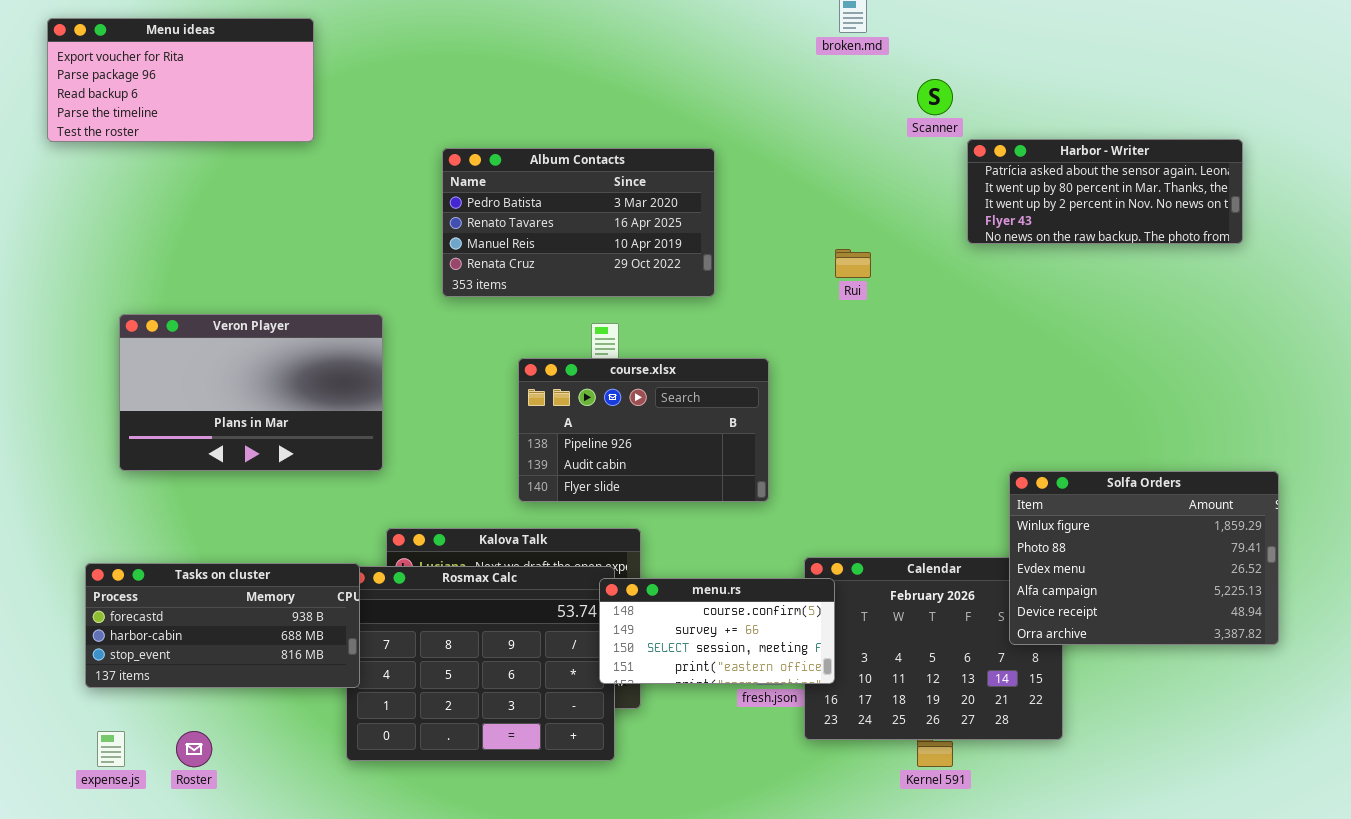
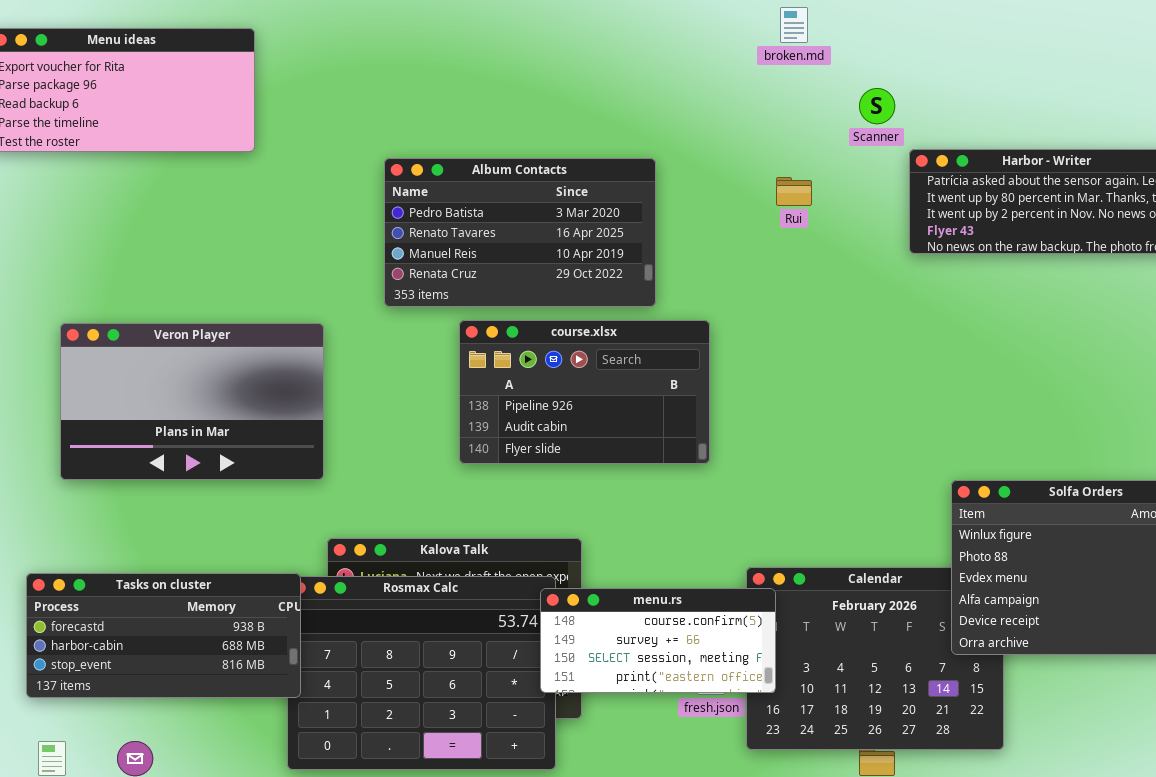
Rui: [835,249,871,278] -> [776,177,812,206], moved
course.xlsx: [518,358,769,502] -> [459,320,710,464], moved

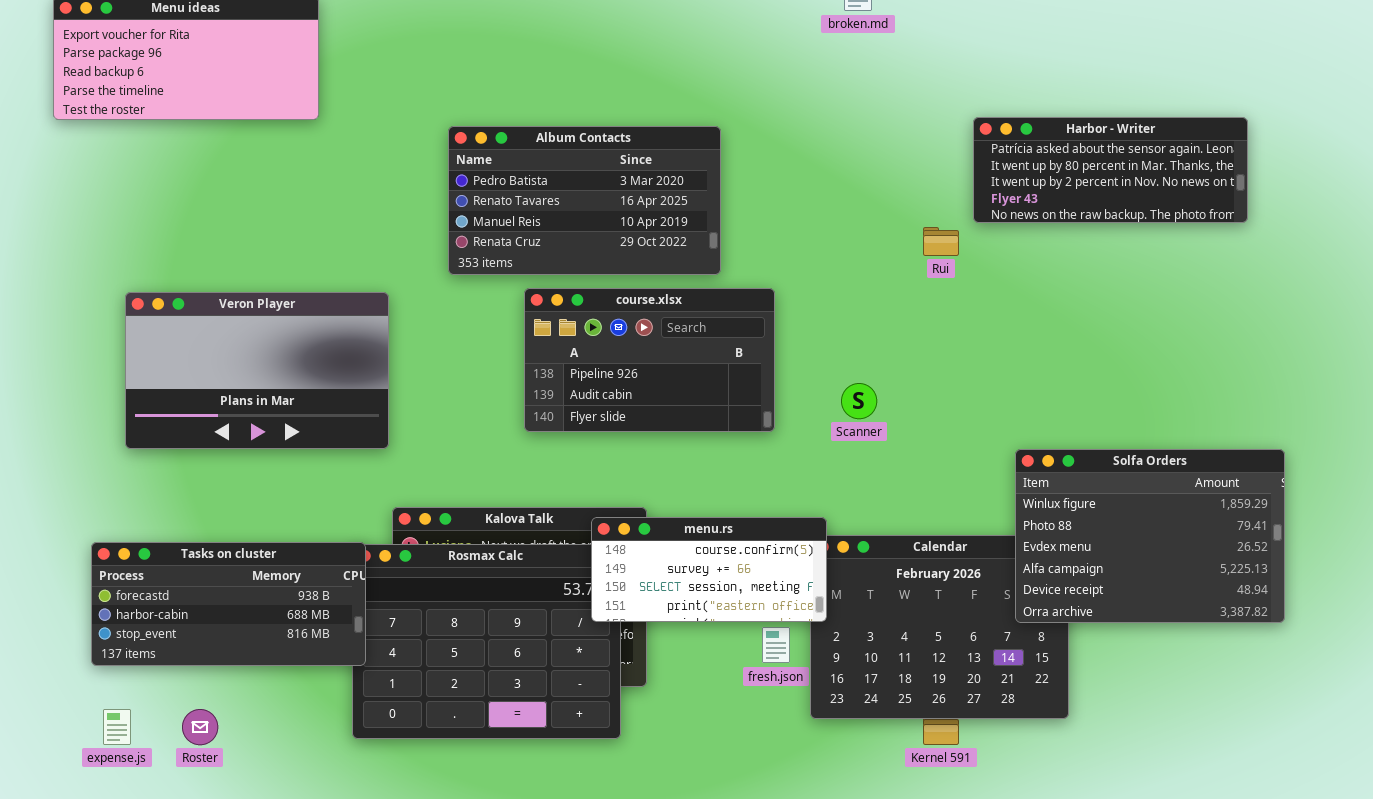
Scanner: [859,88,895,124] -> [841,383,877,419], moved
Rui: [776,177,812,206] -> [923,227,959,256], moved
menu.rs: [540,588,776,693] -> [591,517,827,622], moved

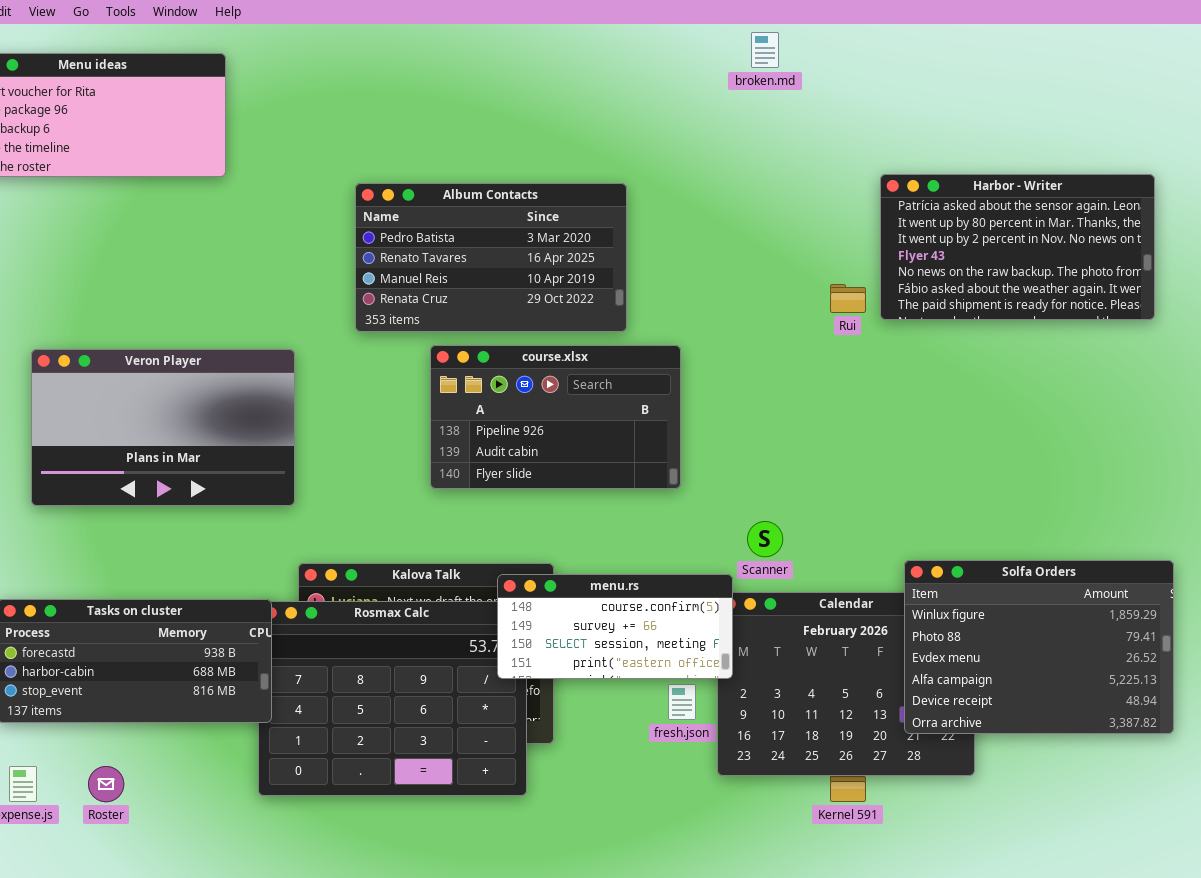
Harbor - Writer: [973,117,1248,223] -> [880,174,1155,320], resized
Scanner: [841,383,877,419] -> [747,521,783,557], moved
Solfa Orders: [1015,449,1285,623] -> [904,560,1174,734], moved

